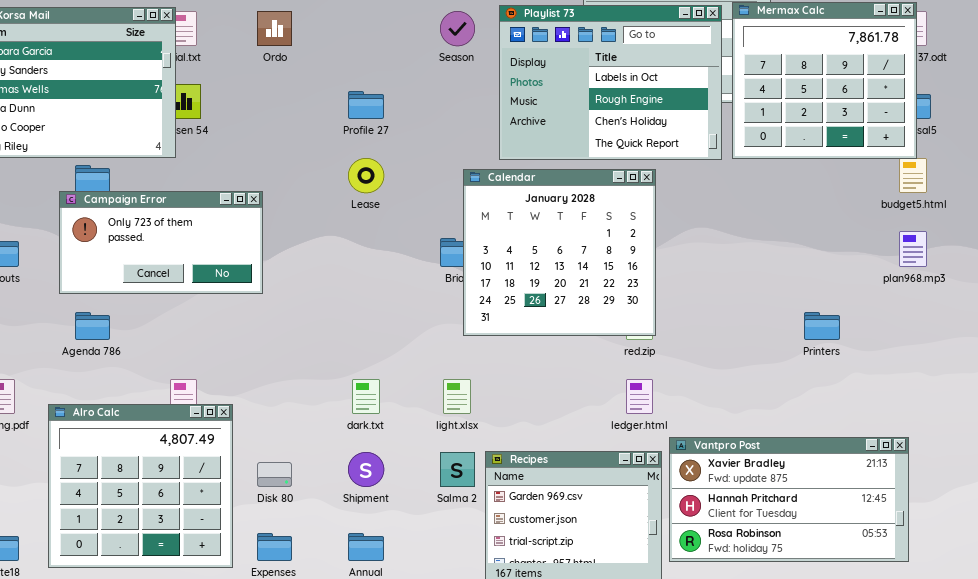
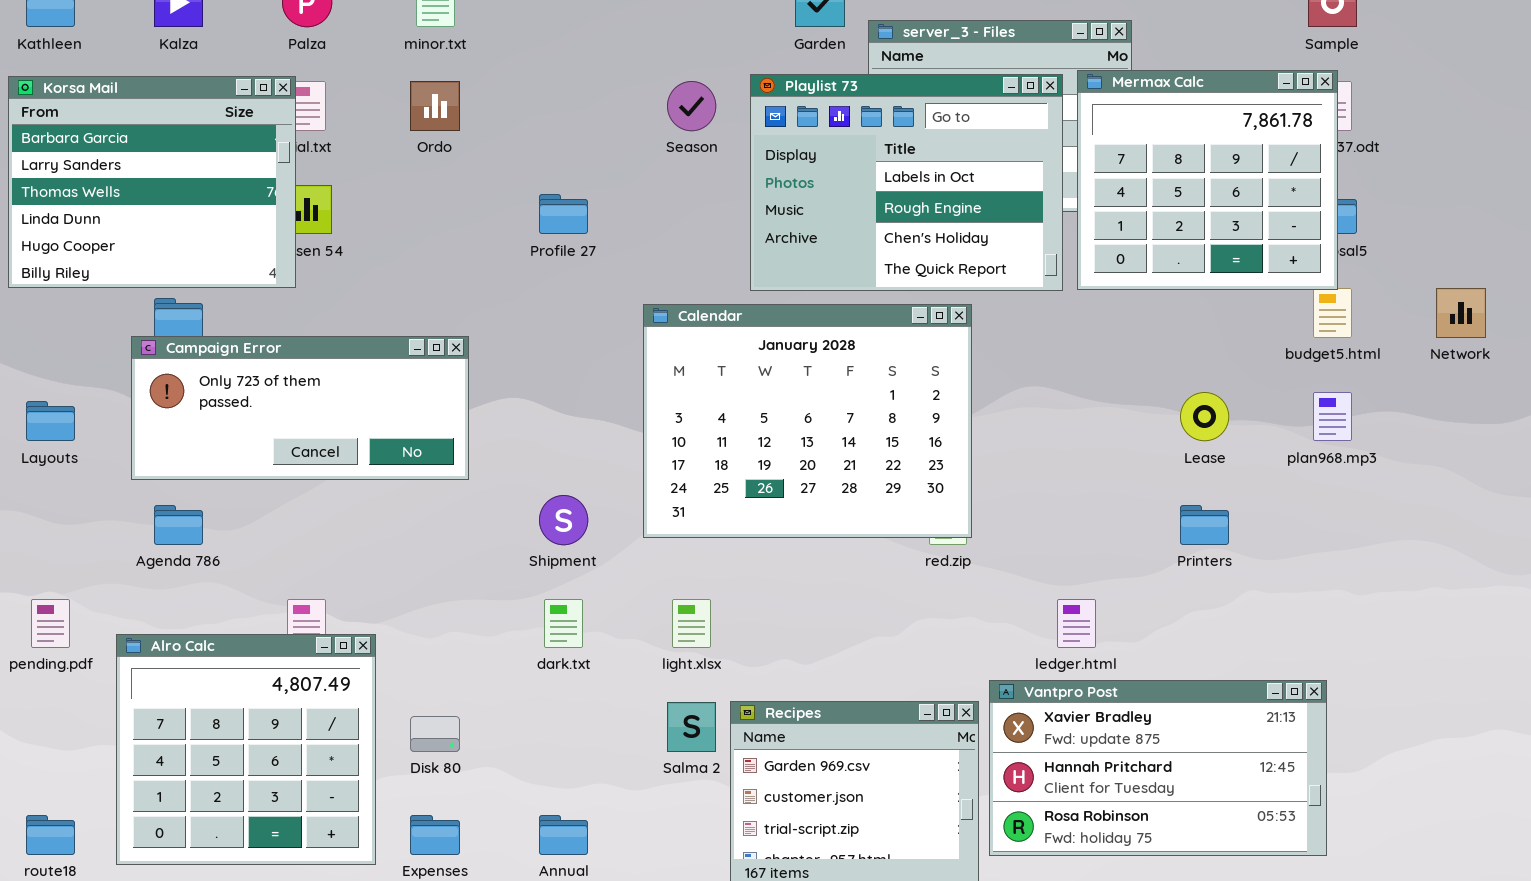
Lease: [348,158,384,193] -> [1180,392,1229,441], moved
Calendar: [463,169,656,336] -> [643,304,972,538], resized
Campaign Error: [59,191,263,294] -> [131,336,469,480], resized
ledger.html: [626,379,653,414] -> [1057,599,1096,648], moved
Shipment: [348,452,384,487] -> [539,495,588,545], moved

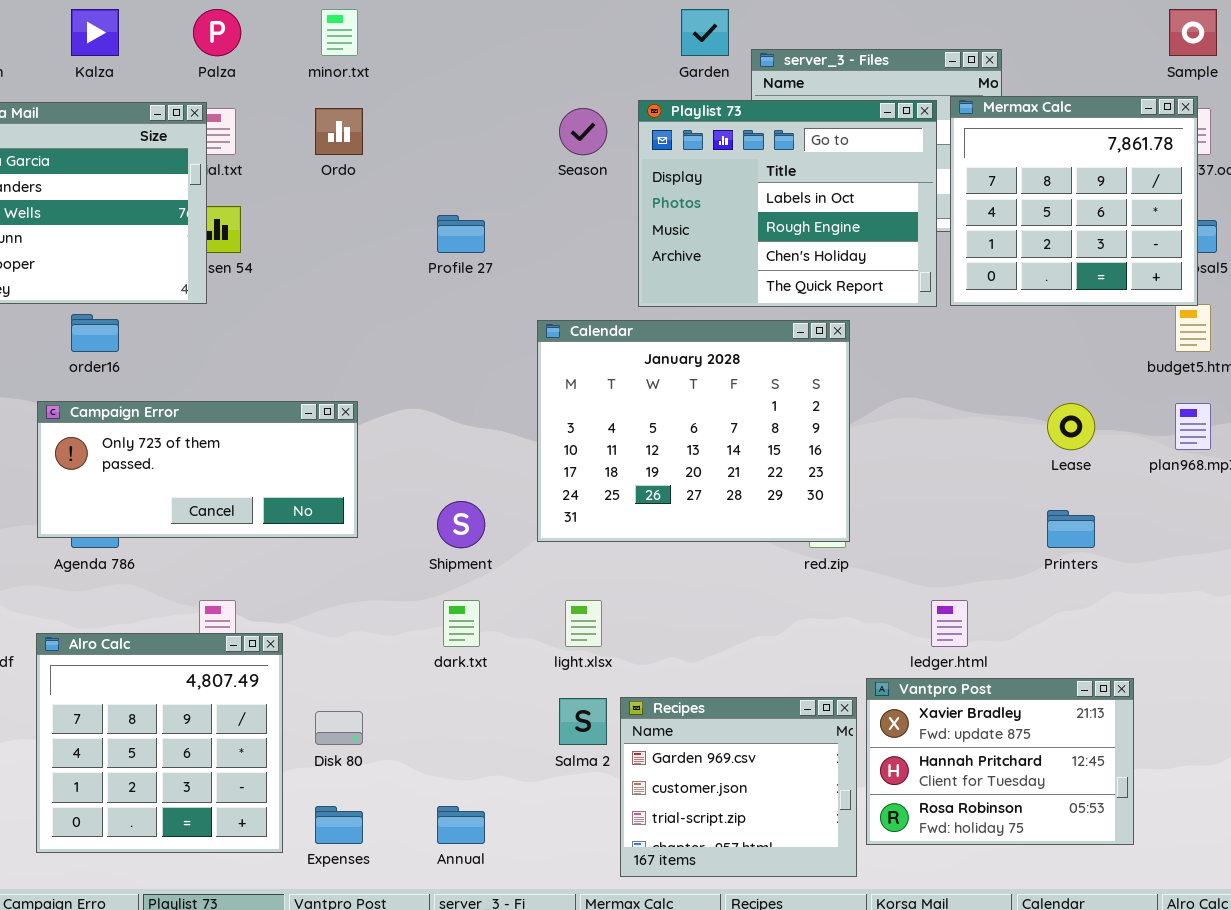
Campaign Error: [131,336,469,480] -> [37,401,358,538], moved
Vantpro Post: [989,680,1327,856] -> [866,678,1134,845], resized

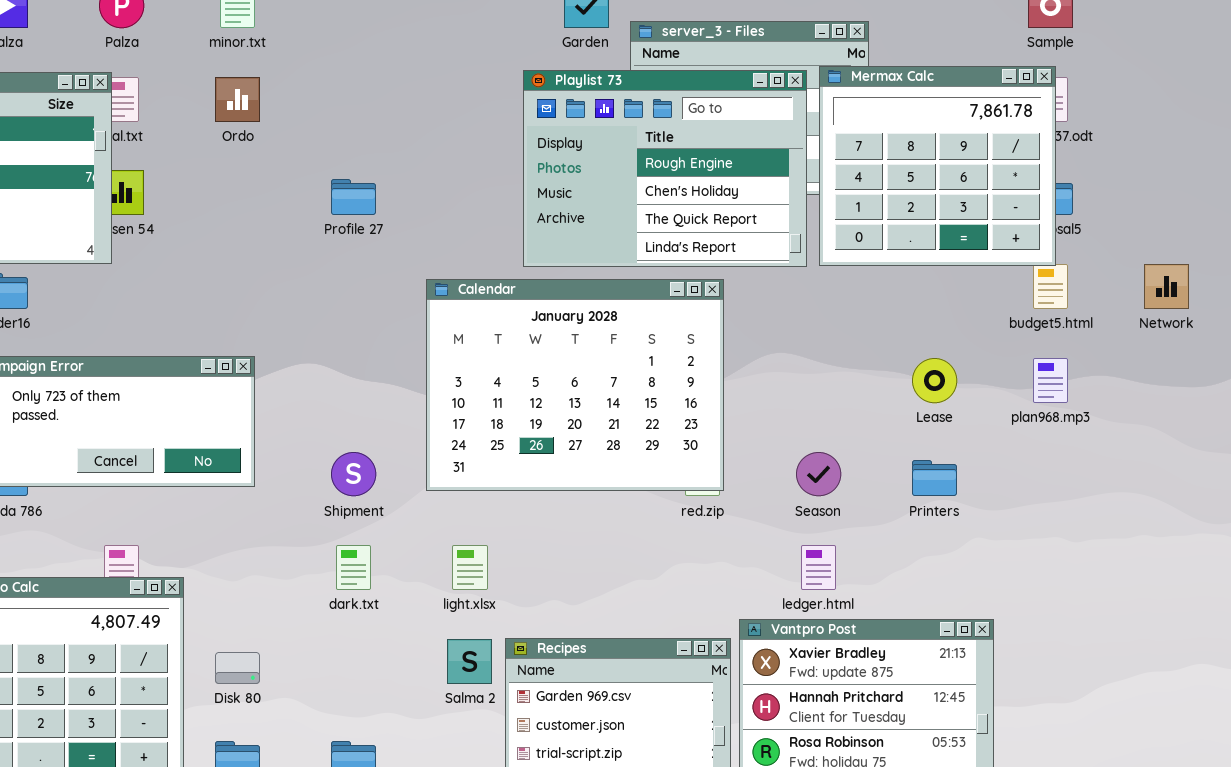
Playlist 73: [638,100,937,307] -> [523,70,807,267], scrolled down 1 row
Season: [559,108,607,155] -> [796,452,841,496], moved

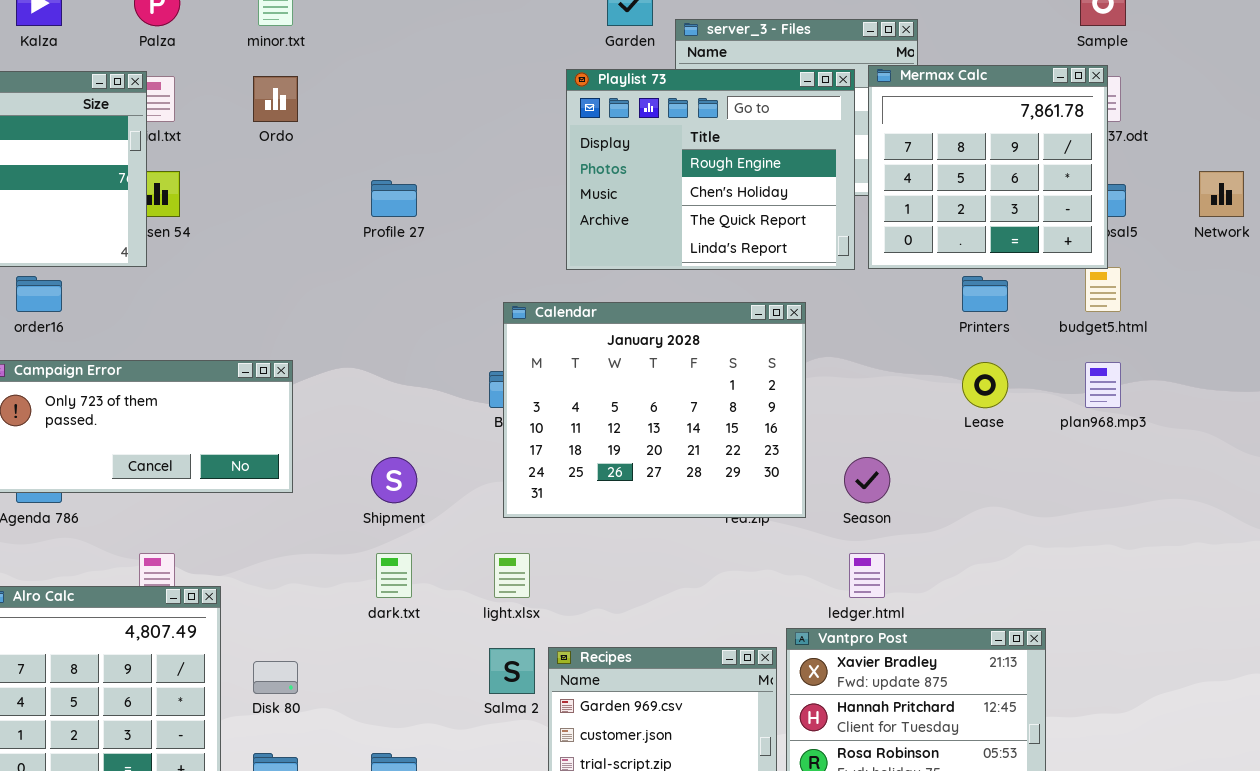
Network: [1144,264,1189,309] -> [1199,171,1244,217], moved
Calendar: [426,279,724,491] -> [503,302,806,518], moved
Printers: [912,460,957,496] -> [962,276,1008,312], moved

